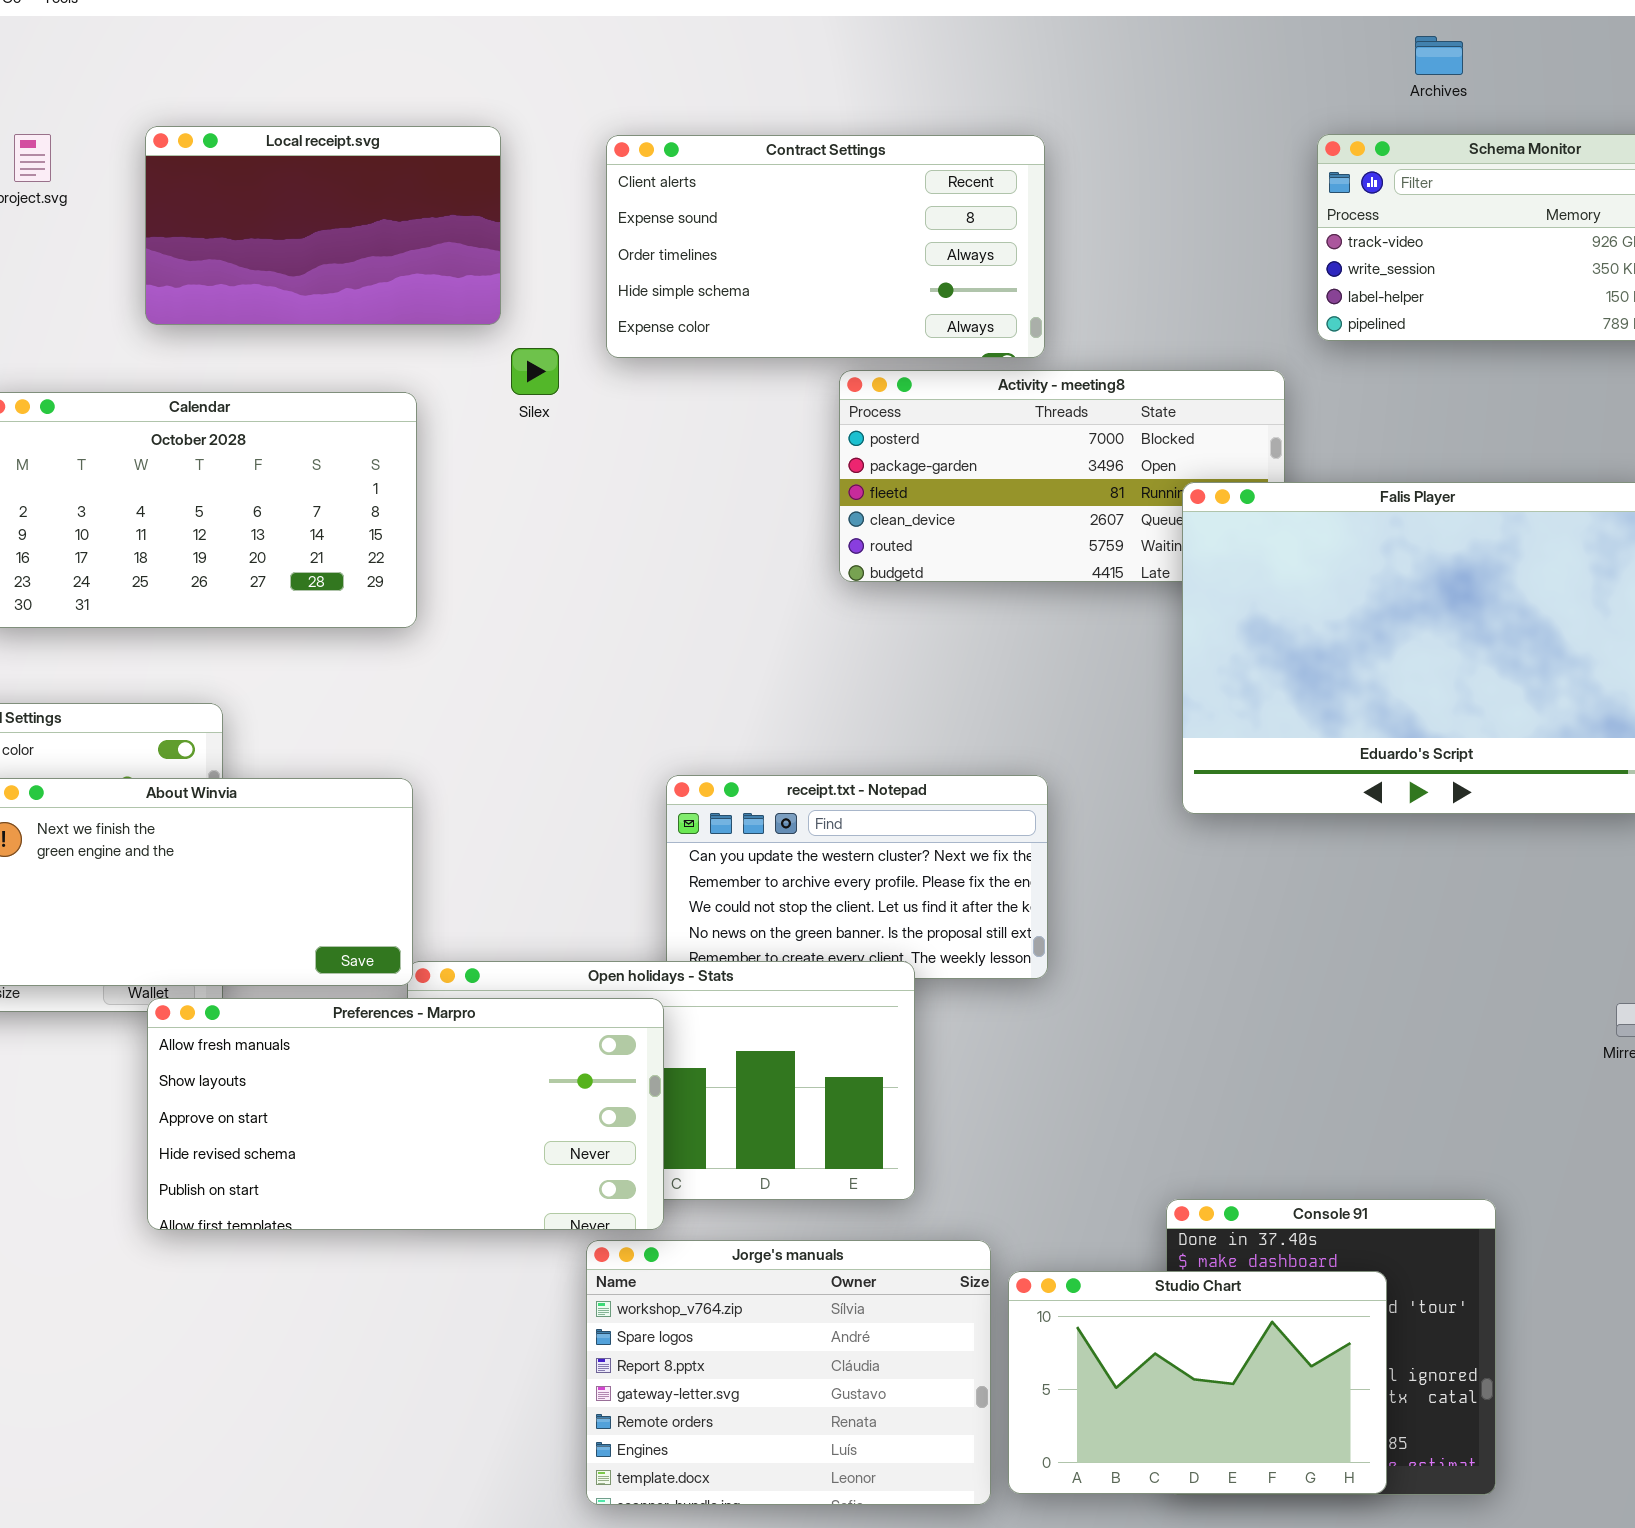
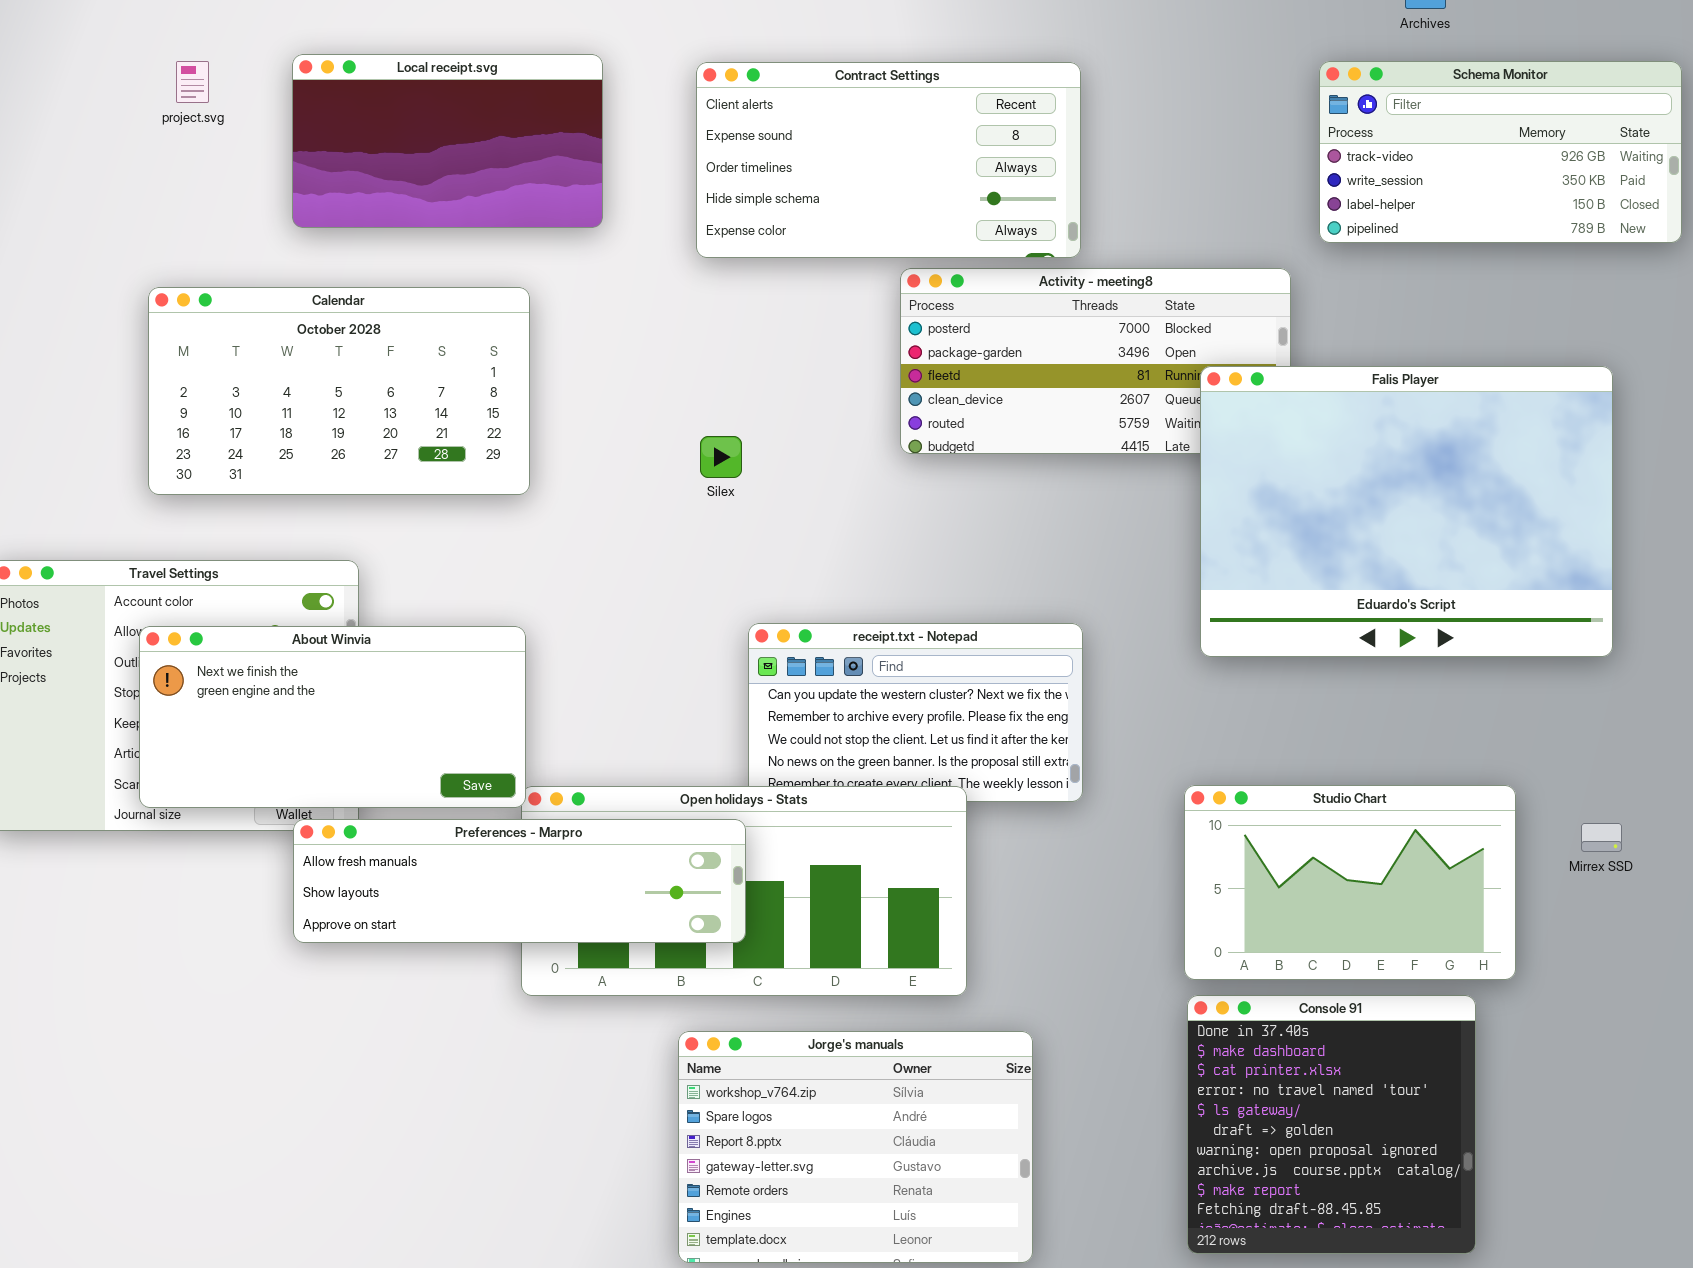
Silex: [511,348,559,395] -> [700,436,742,478], moved
Preferences - Marpro: [147,998,664,1230] -> [293,819,746,943], resized
Studio Chart: [1008,1271,1387,1494] -> [1184,785,1516,980], moved

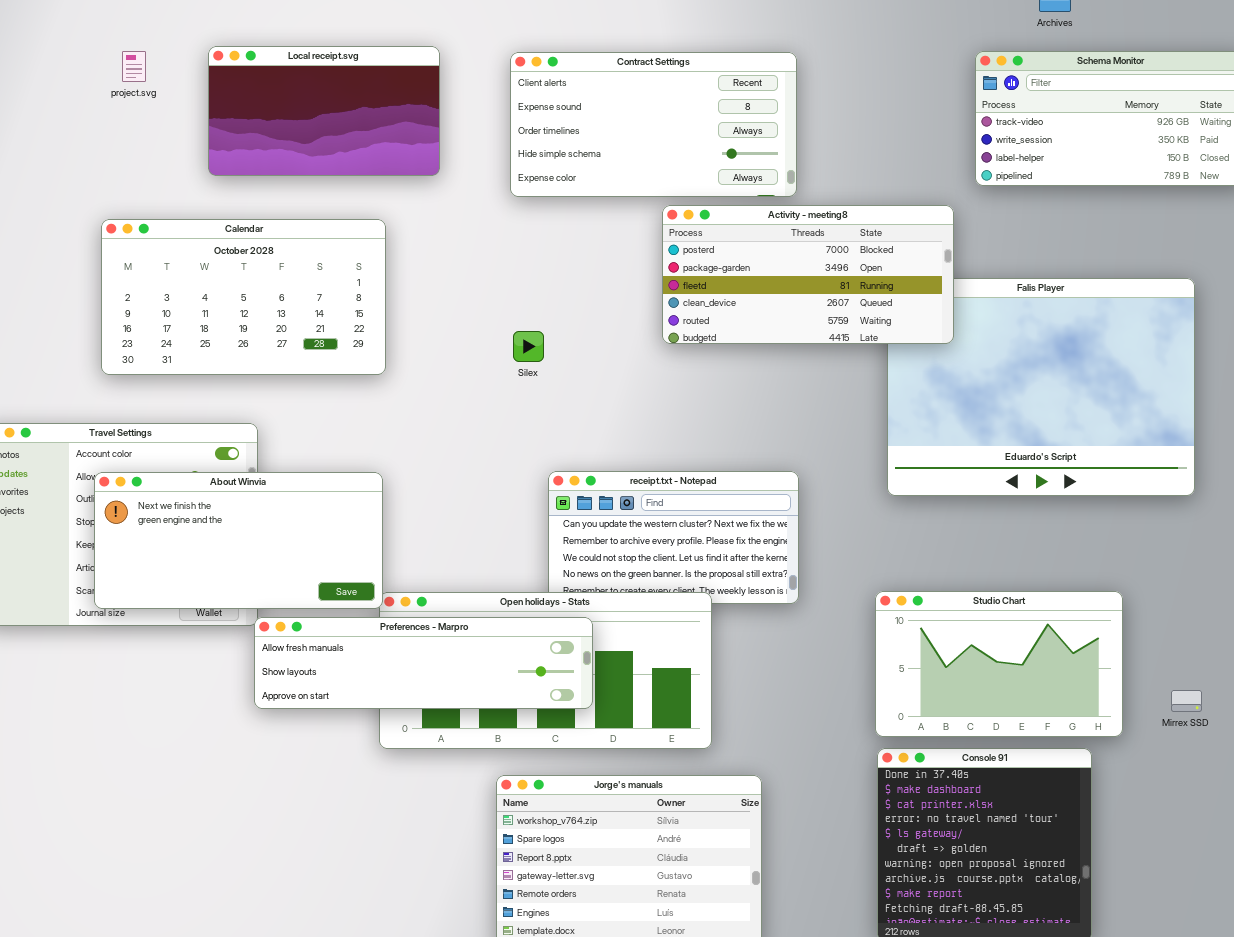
Activity - meeting8: [900,268,1291,454] -> [662,205,954,344], raised
Preferences - Marpro: [293,819,746,943] -> [254,617,593,709], moved
Mirrex SSD: [1581,823,1622,852] -> [1171,690,1202,712], moved

